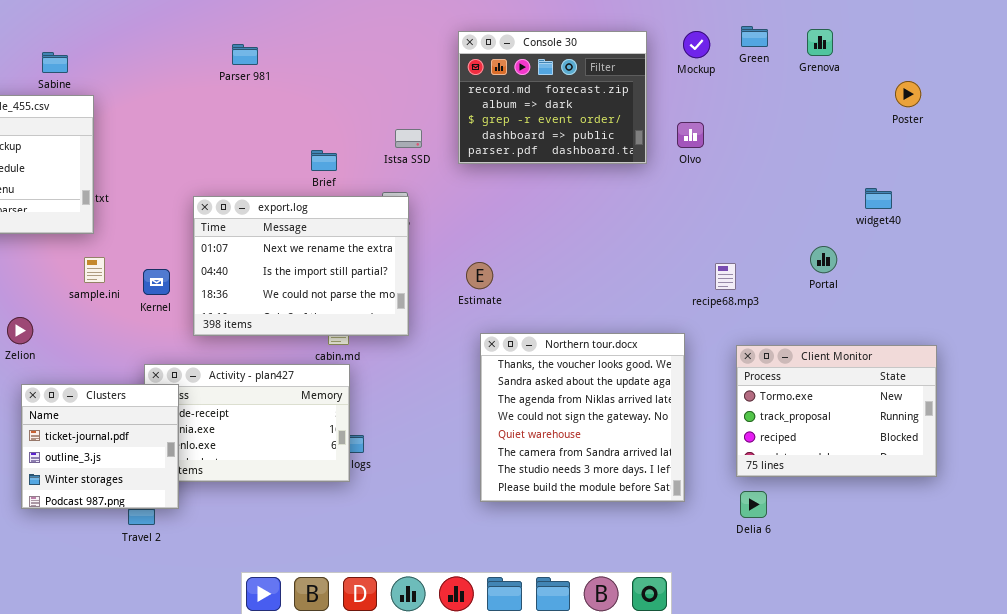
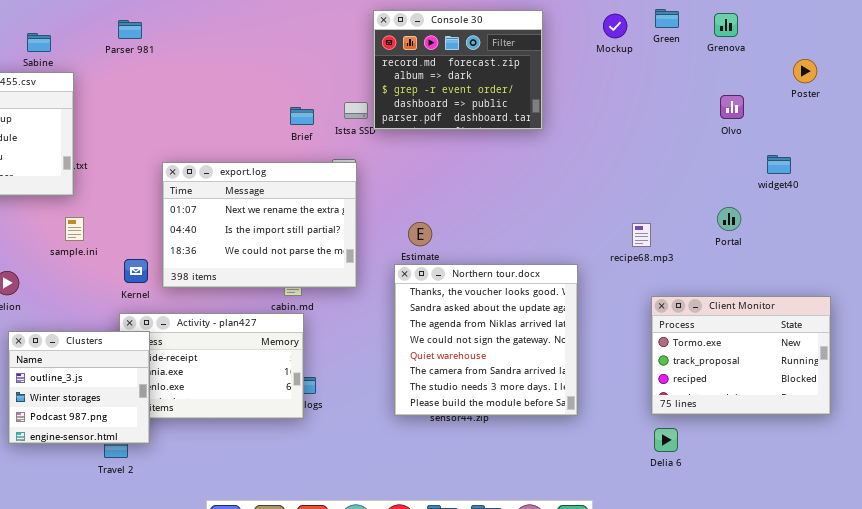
Console 30: [458,31,647,164] -> [373,10,543,130], moved
Parser 981: [232,44,258,65] -> [118,20,142,39], moved
Olvo: [677,122,704,148] -> [720,95,744,119], moved
Brief: [311,150,337,171] -> [290,107,314,125], moved
Kernel: [143,269,170,295] -> [124,259,148,283], moved
Northern tour.docx: [480,333,685,502] -> [394,264,578,416], moved
Clusters: [21,384,179,509] -> [8,331,150,444], scrolled down 1 row

